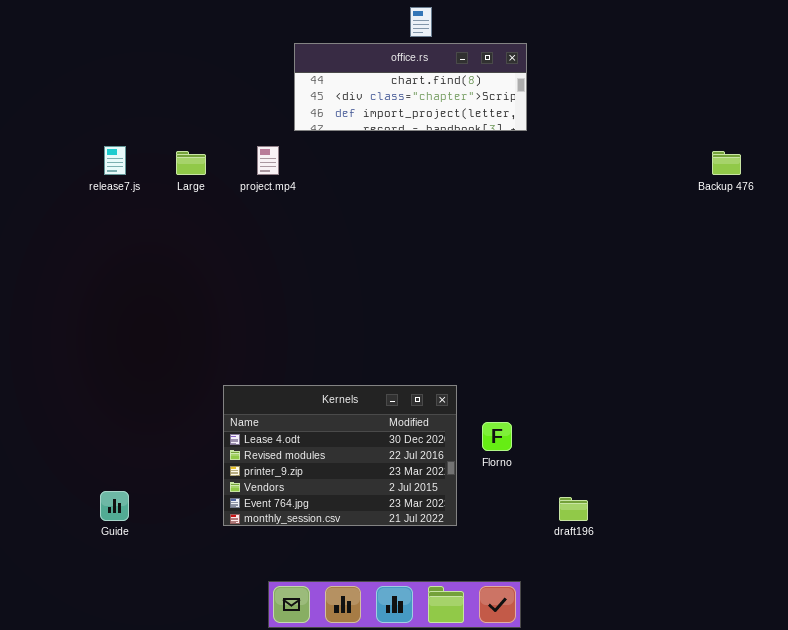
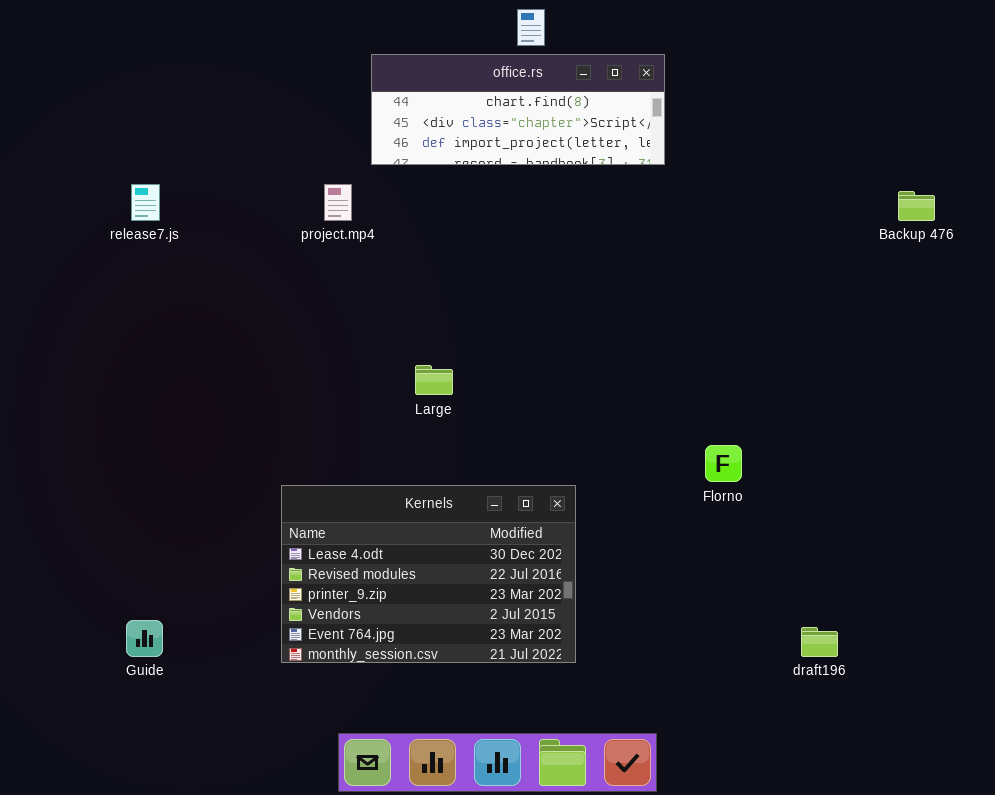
Large: [176,151,206,175] -> [415,365,453,395], moved
Florno: [482,422,512,451] -> [705,445,742,482], moved
draft196: [559,497,588,521] -> [801,627,838,657], moved

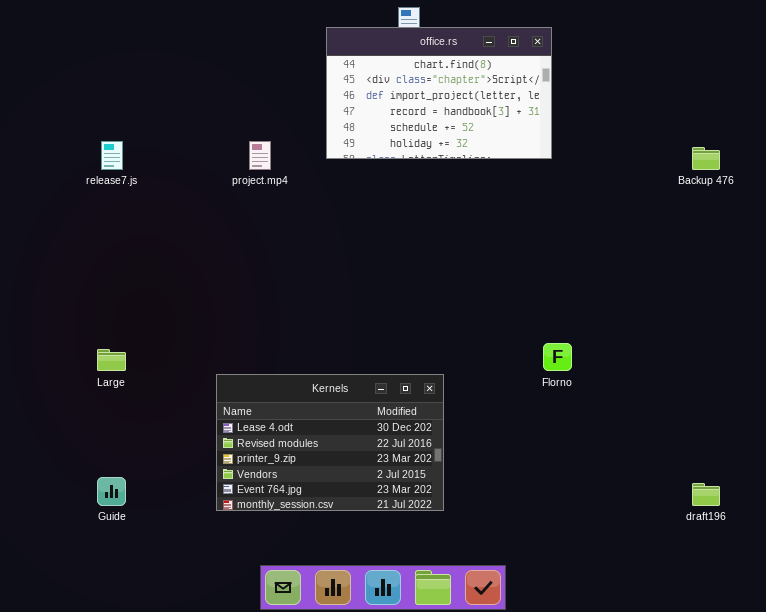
office.rs: [371,54,665,165] -> [326,27,552,159], moved, resized
Large: [415,365,453,395] -> [97,349,126,371], moved
draft196: [801,627,838,657] -> [692,483,720,506], moved

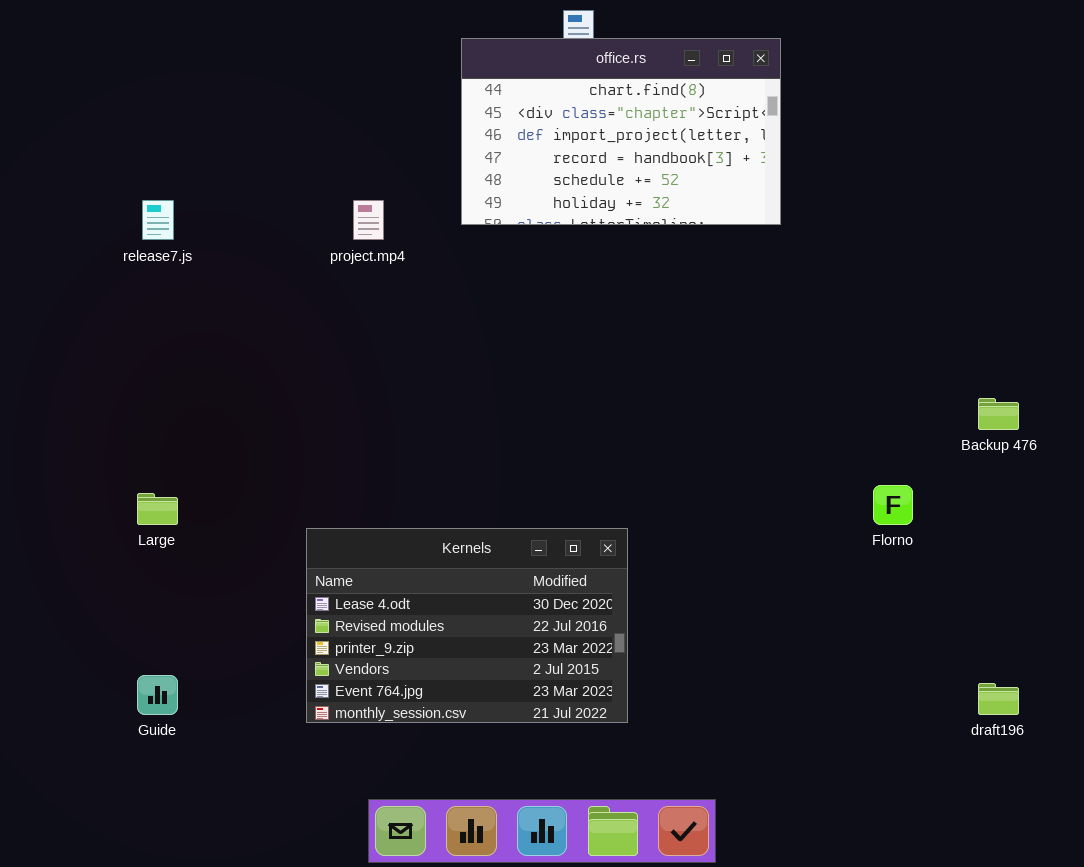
Backup 476: [692,147,720,170] -> [978,398,1019,430], moved
Florno: [543,343,572,371] -> [873,485,913,525], moved

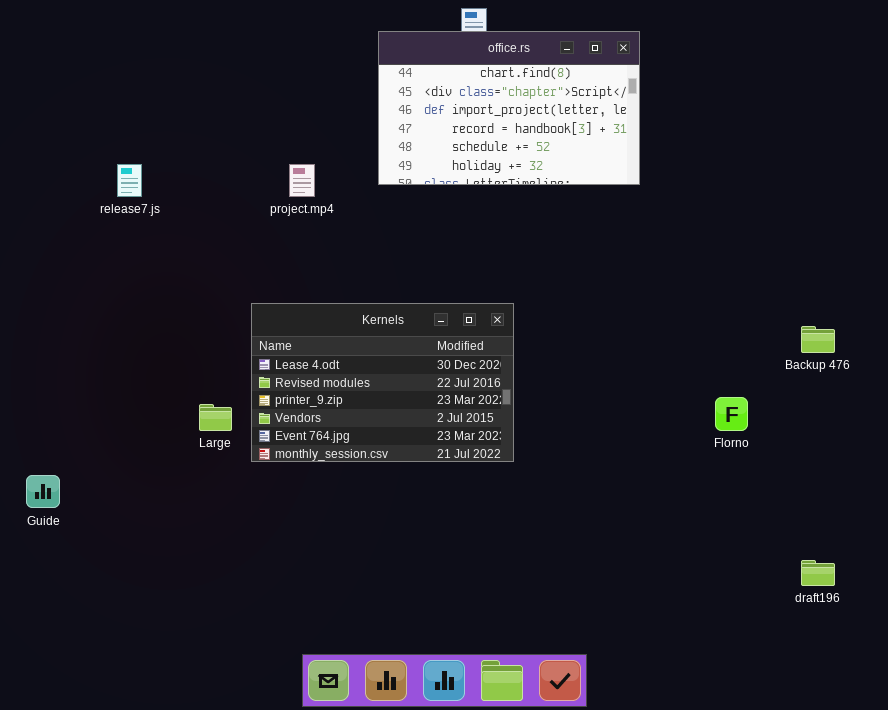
Large: [137,493,178,525] -> [199,404,232,431], moved
Kernels: [306,528,628,723] -> [251,303,514,462], moved
Guide: [137,675,178,715] -> [26,475,60,508], moved

